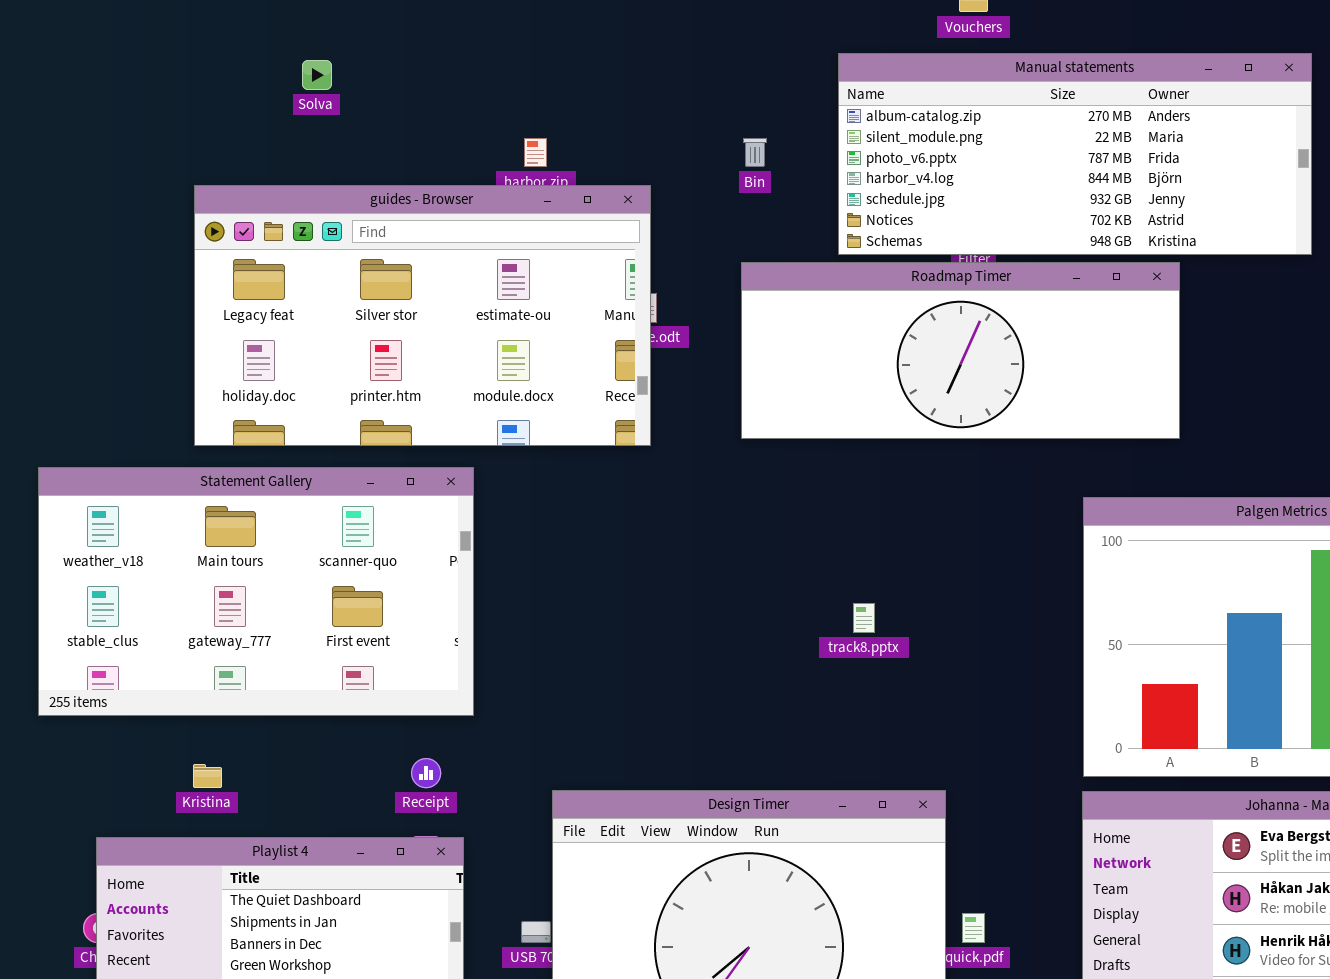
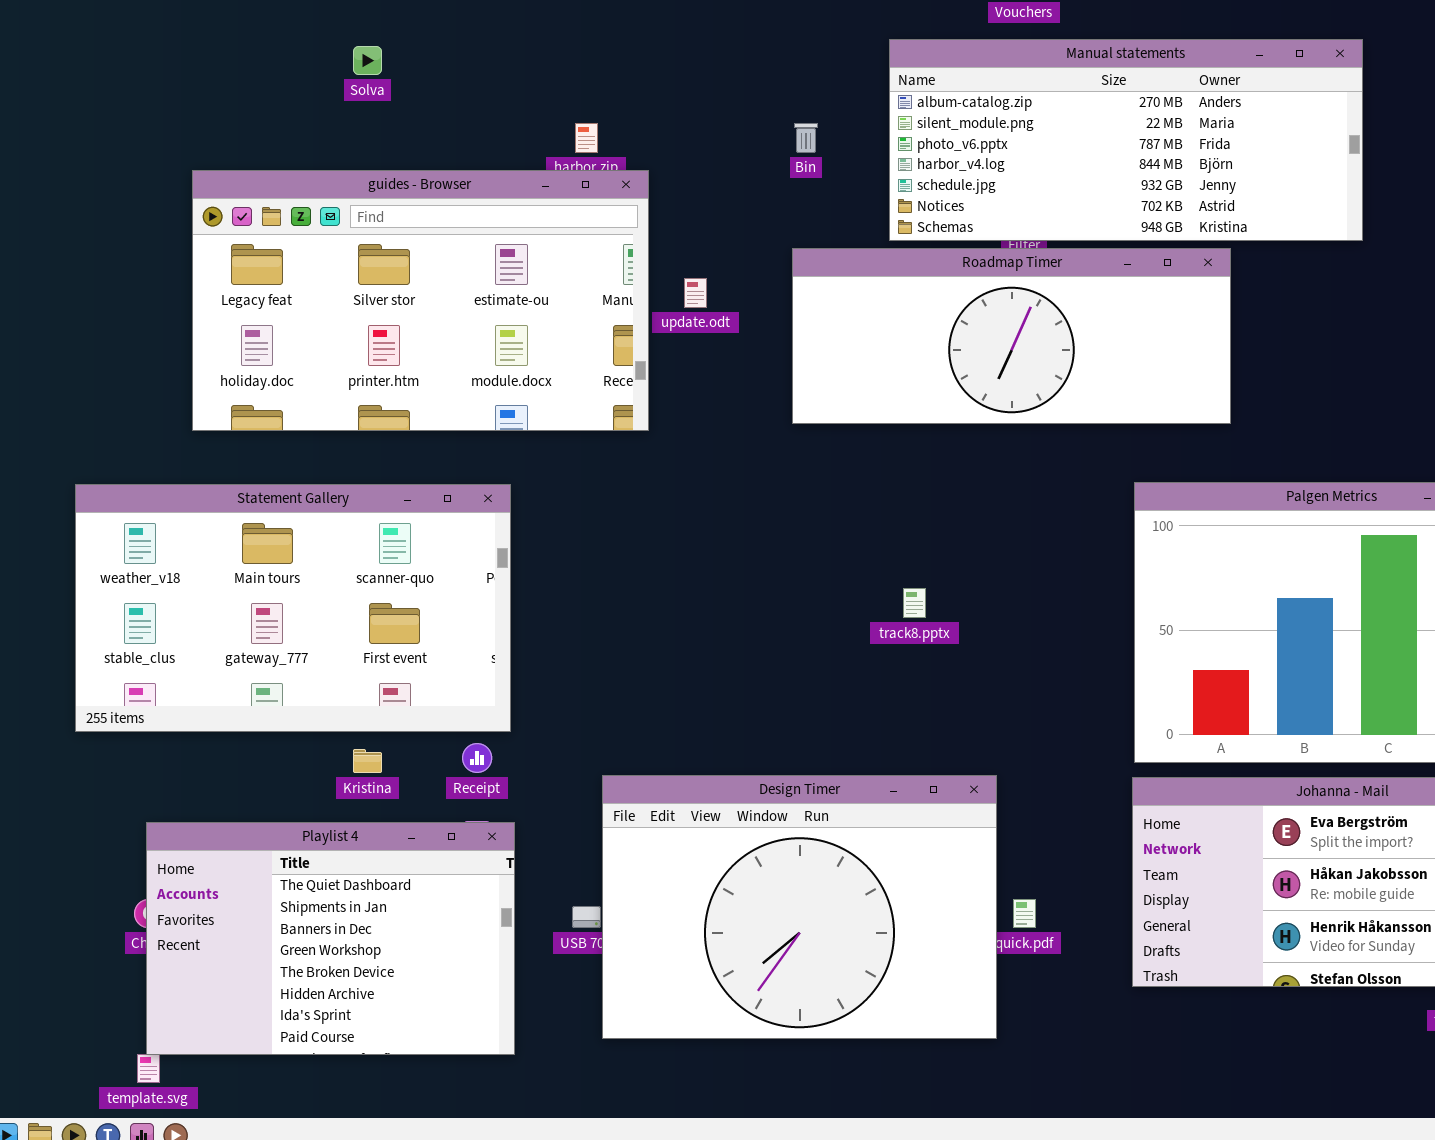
guides - Browser: [194,185,651,446] -> [192,170,649,431], moved
Statement Gallery: [38,467,474,716] -> [75,484,511,732], moved
Kristina: [193,764,222,788] -> [353,749,382,773], moved

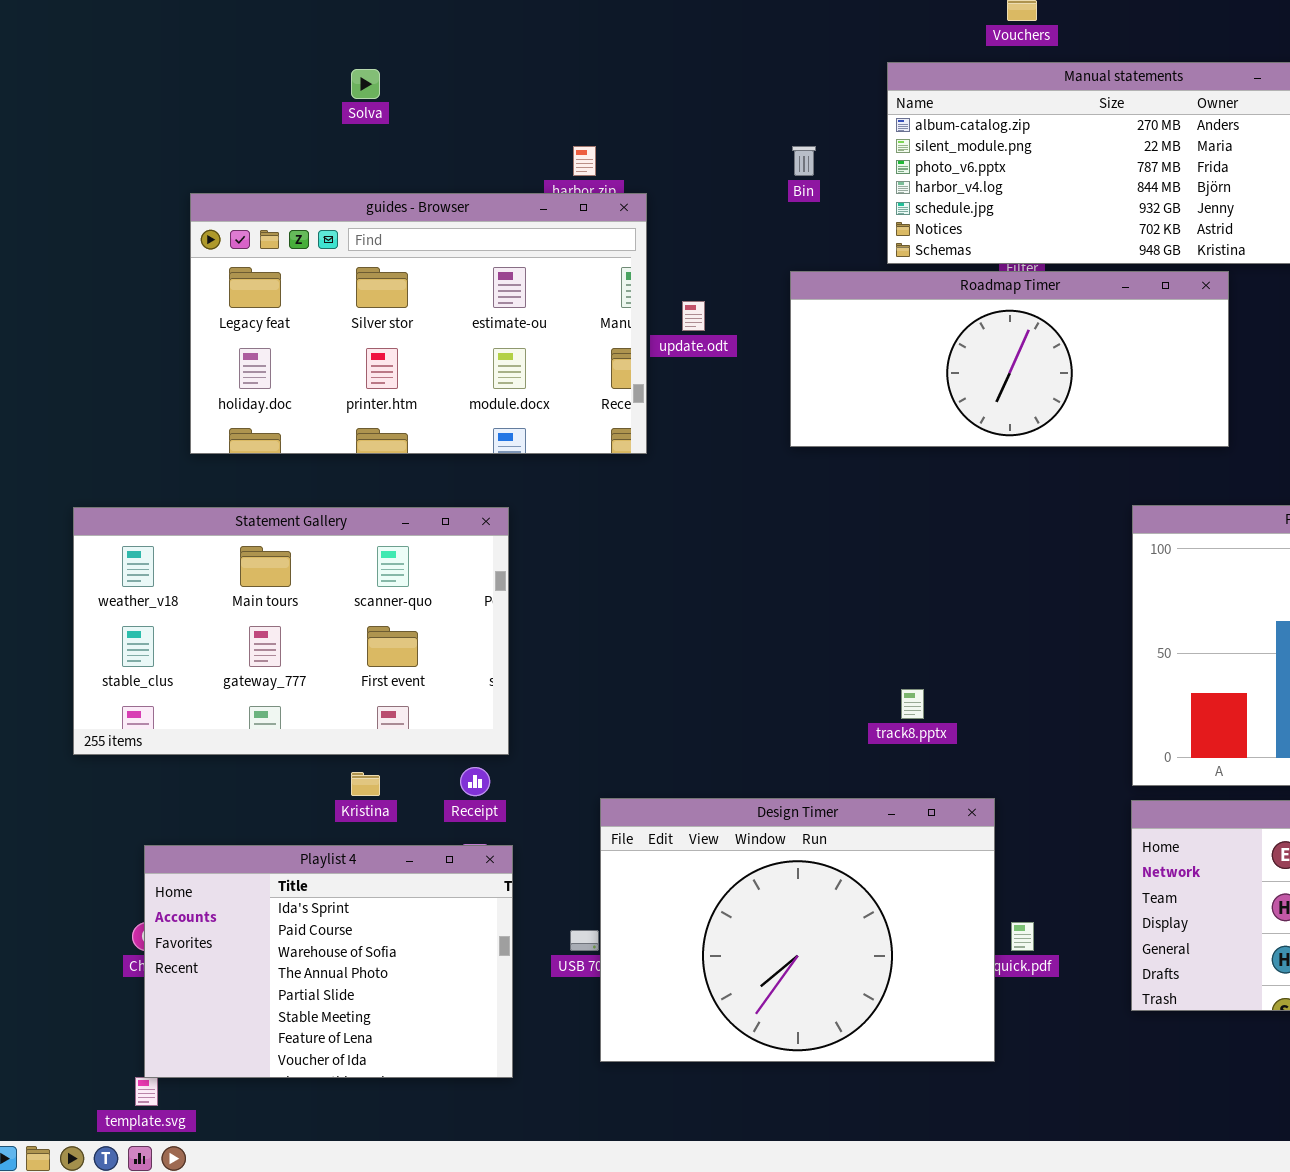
track8.pptx: [903,588,926,618] -> [901,689,924,719], moved
Playlist 4: [146,822,515,1055] -> [144,845,513,1078], scrolled down 6 rows

